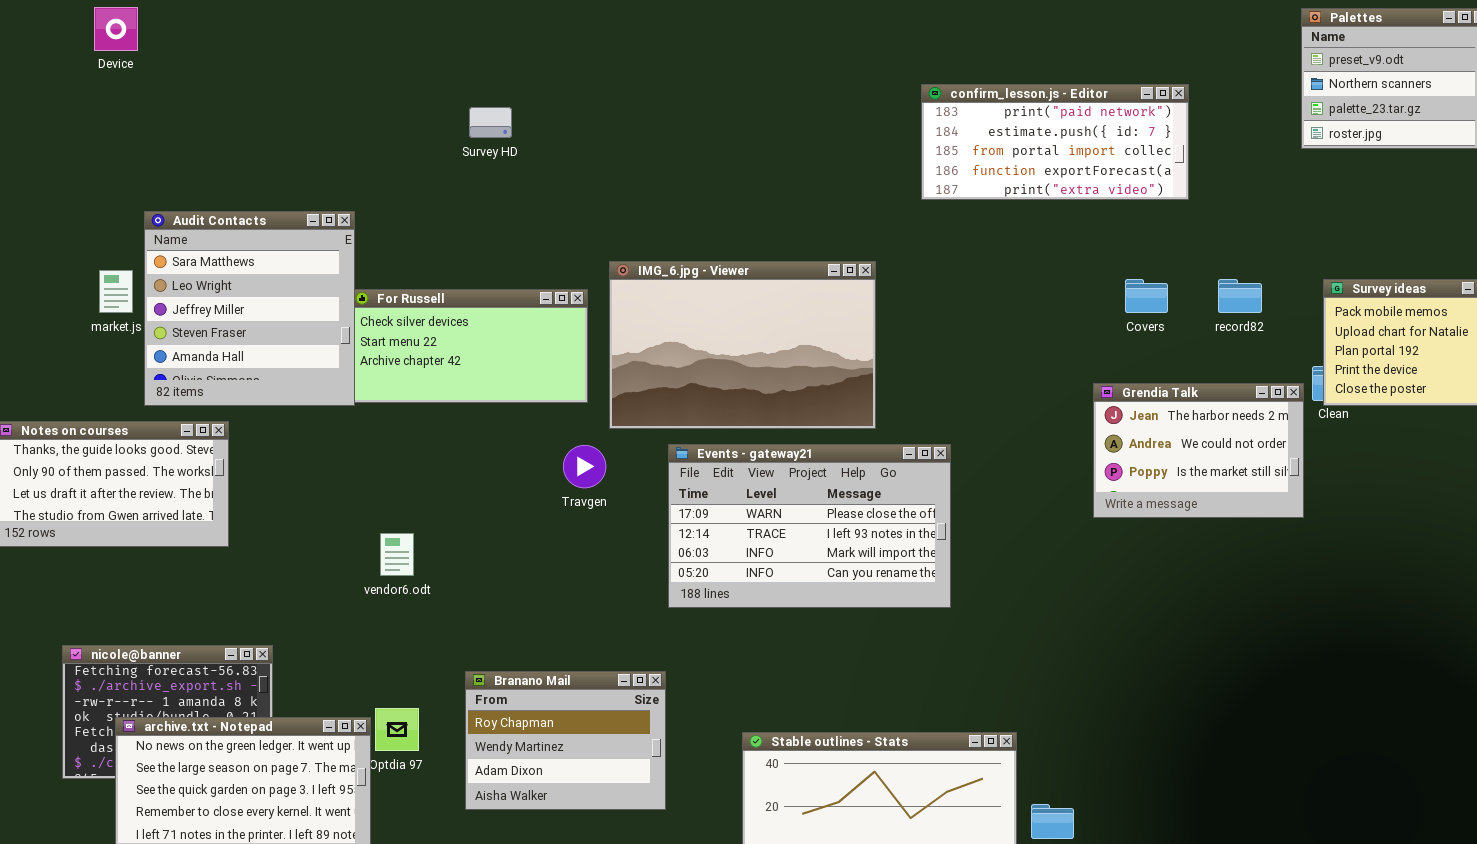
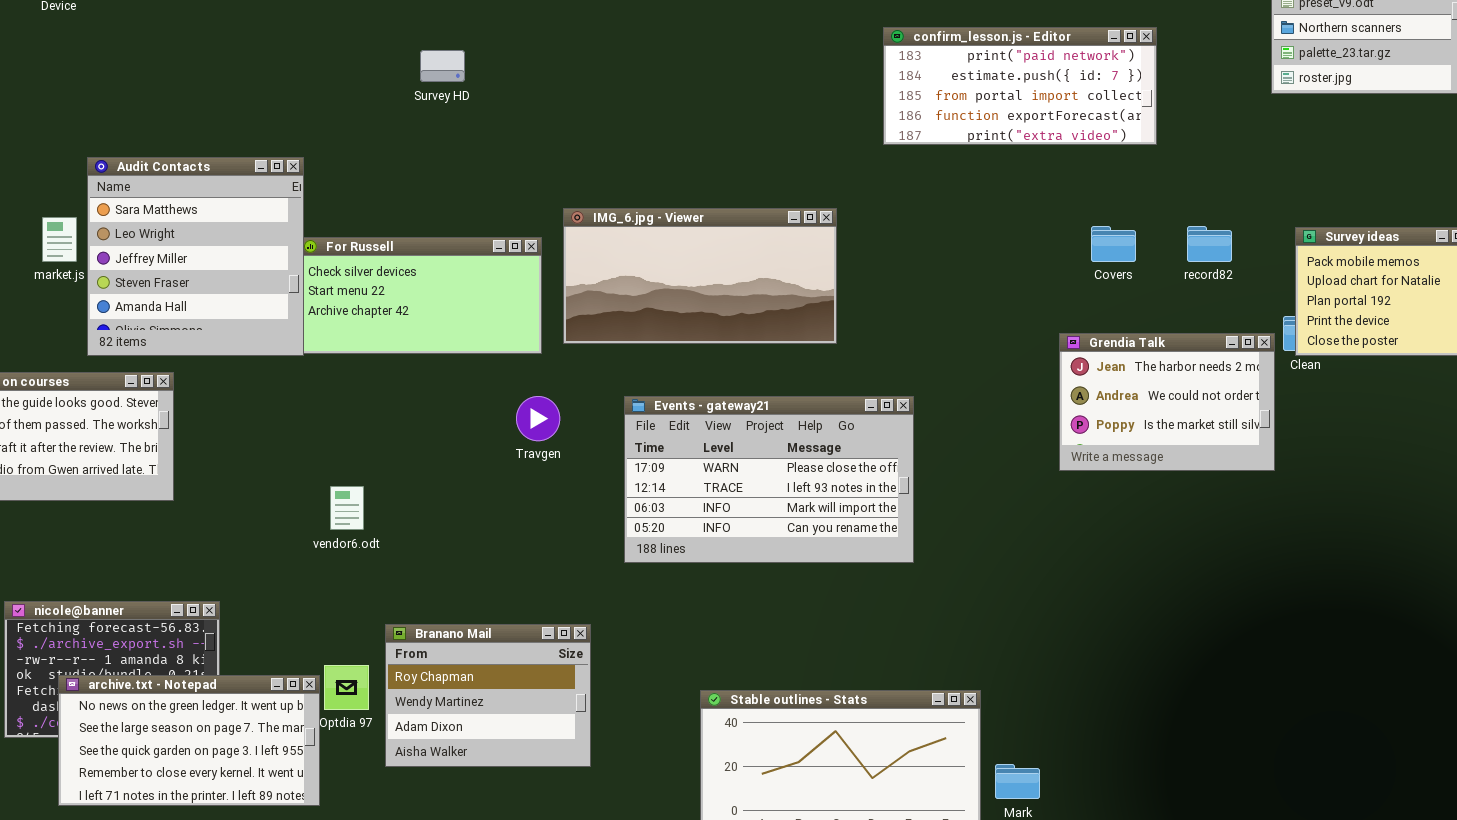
IMG_6.jpg - Viewer: [609,261,876,429] -> [563,208,837,344], resized
Branano Mail: [465,671,666,810] -> [385,624,591,767], moved

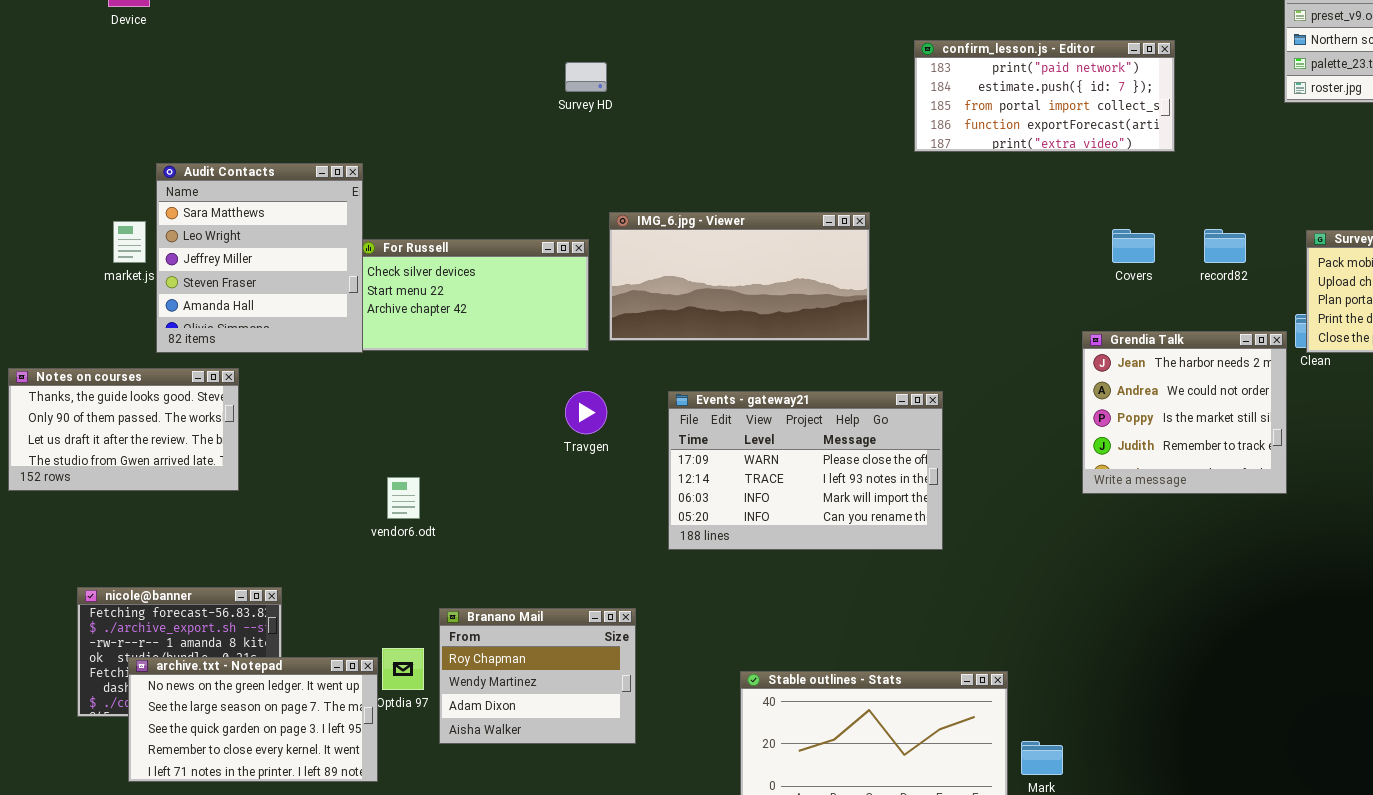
Survey HD: [420,50,465,82] -> [565,62,607,92], moved
Grendia Talk: [1059,333,1275,471] -> [1082,331,1287,494], resized

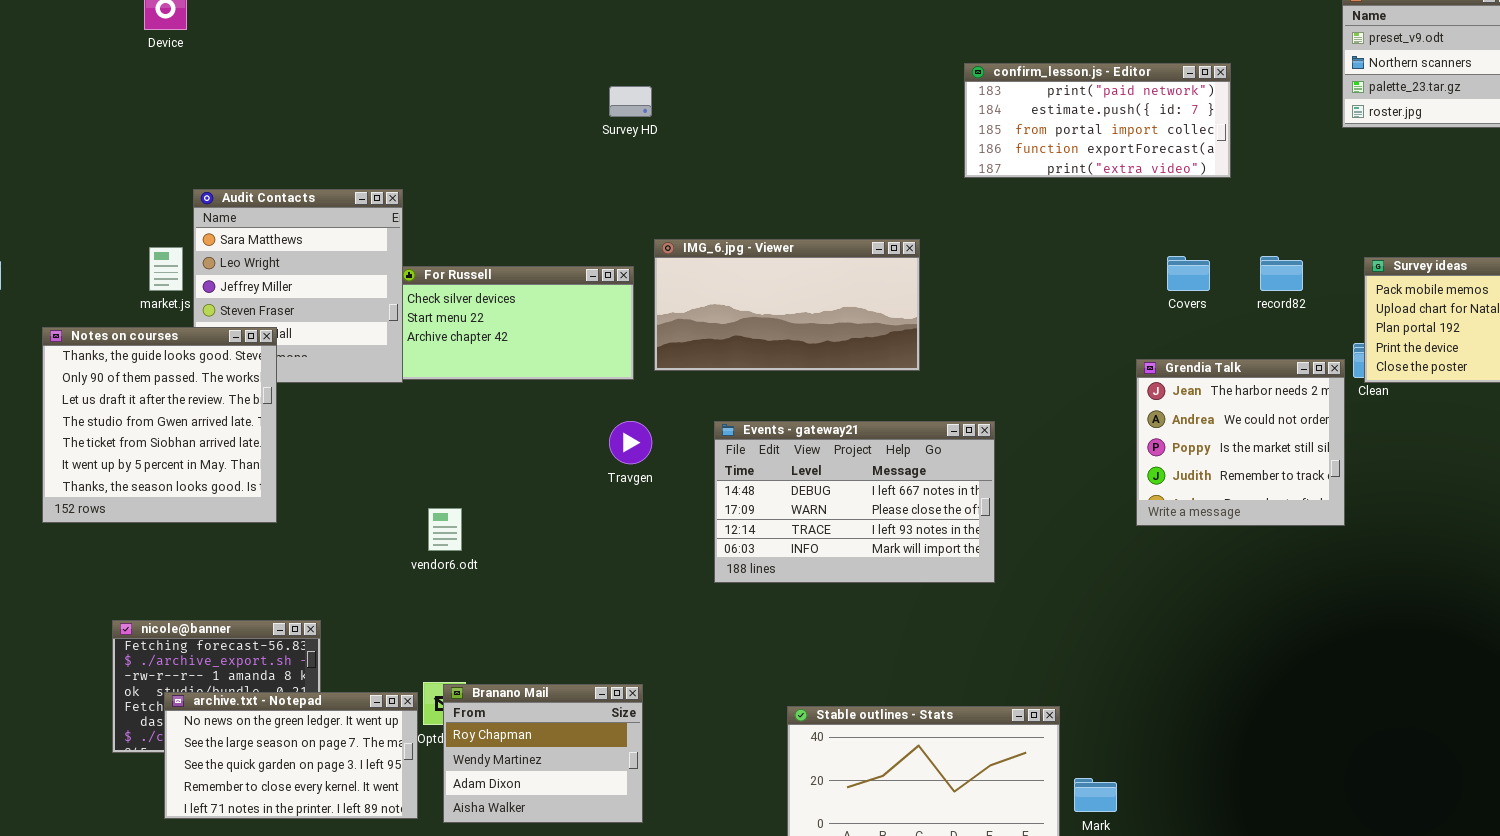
Notes on courses: [8,368,239,491] -> [42,327,277,523], resized
Events - gateway21: [668,391,943,550] -> [714,421,995,583], scrolled up 1 row
Branano Mail: [439,608,636,744] -> [443,684,643,823], moved

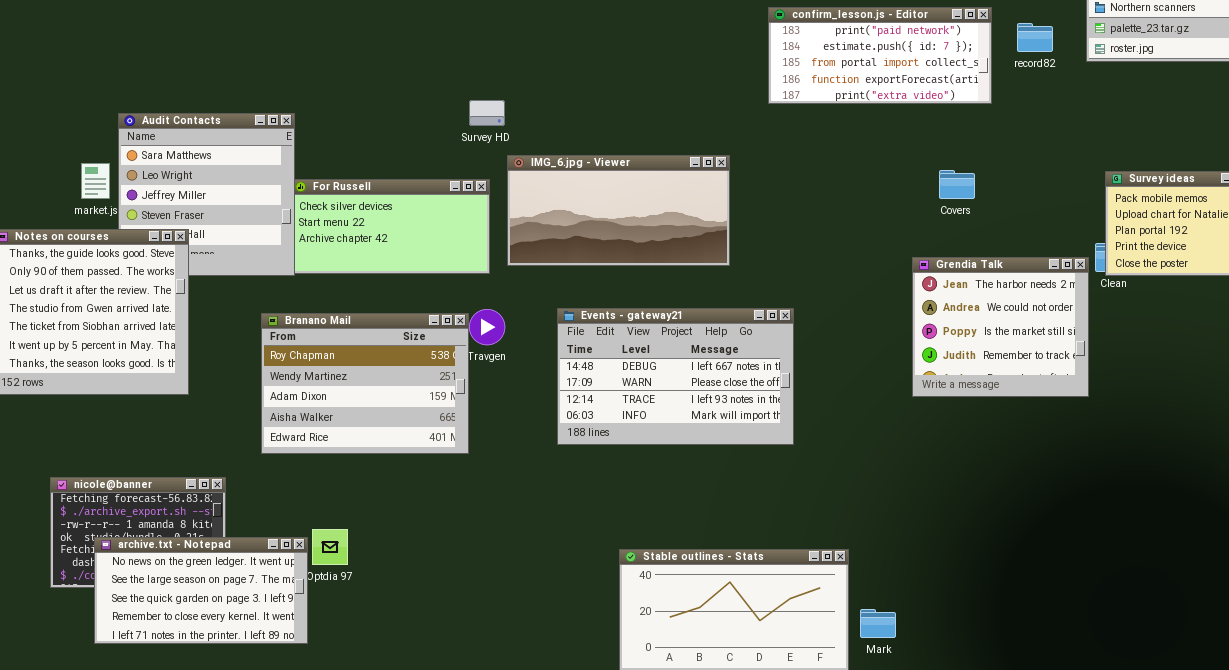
Survey HD: [609,86,652,117] -> [469,100,505,126], moved
record82: [1260,256,1303,291] -> [1017,23,1053,52], moved
Branano Mail: [443,684,643,823] -> [261,313,469,454], moved, resized

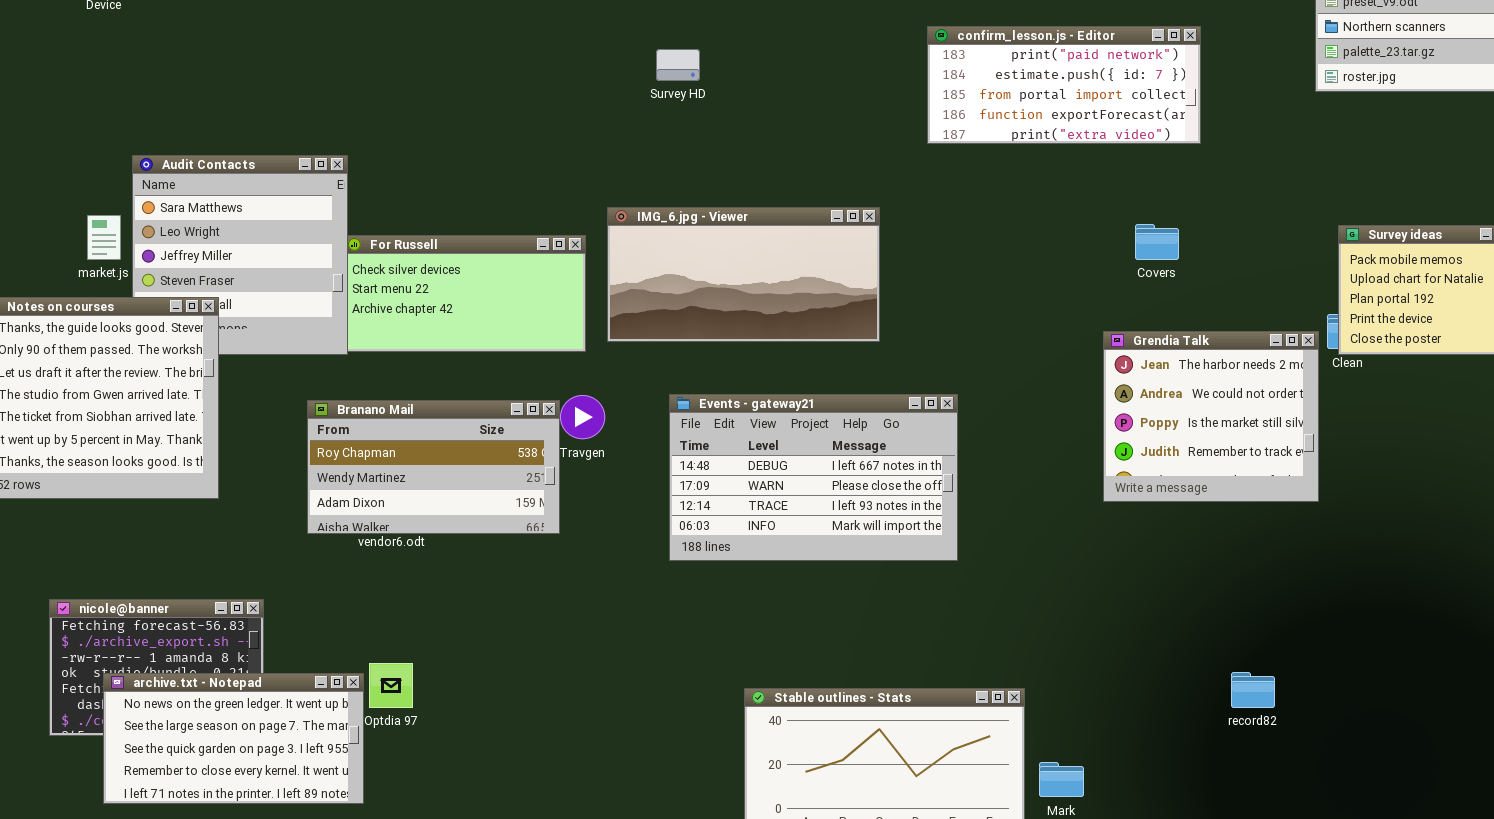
record82: [1017,23,1053,52] -> [1231,672,1275,708], moved
Survey HD: [469,100,505,126] -> [656,49,700,81], moved
Branano Mail: [261,313,469,454] -> [307,400,560,534], resized

